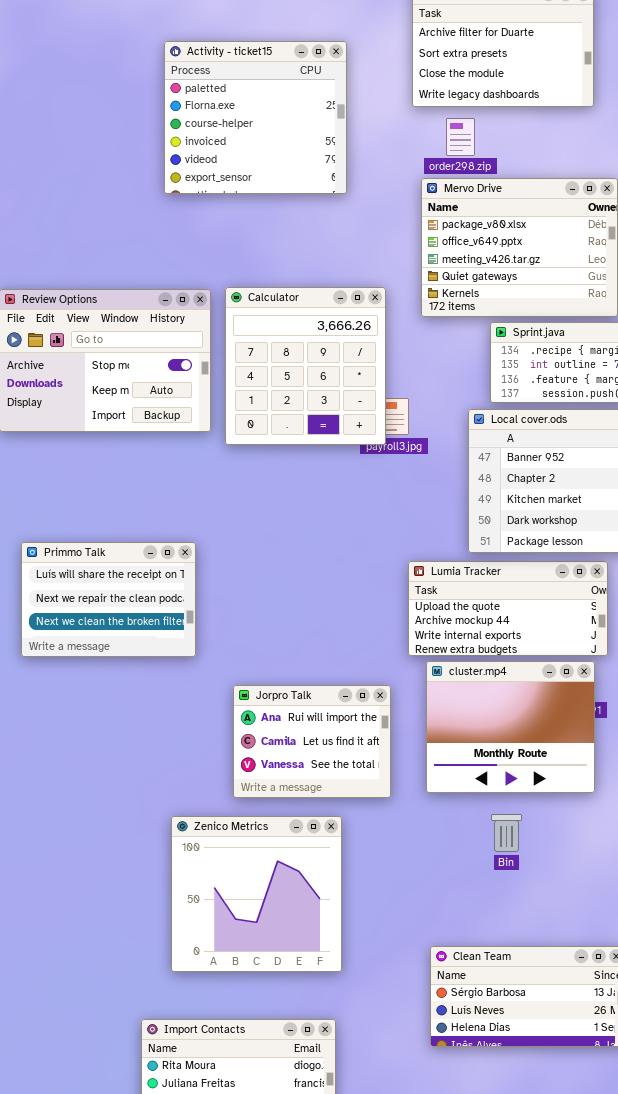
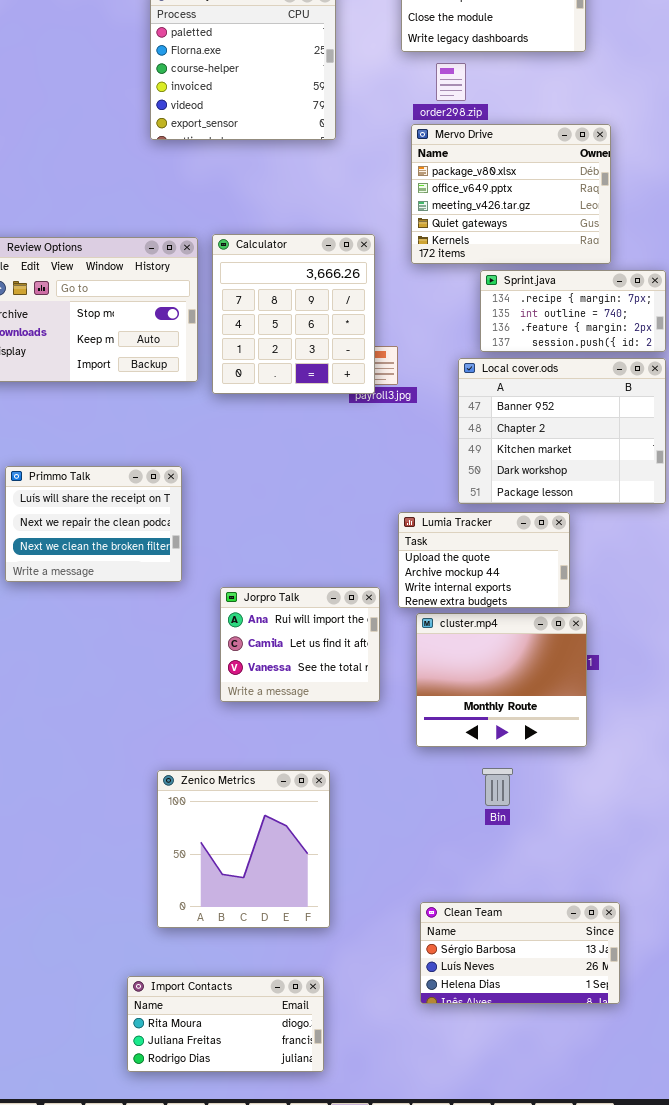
Primmo Talk: [21,542,196,657] -> [5,466,182,582], moved
Lumia Tracker: [408,561,608,656] -> [398,512,570,608], resized
Jorpro Talk: [233,685,391,798] -> [220,587,380,702], moved

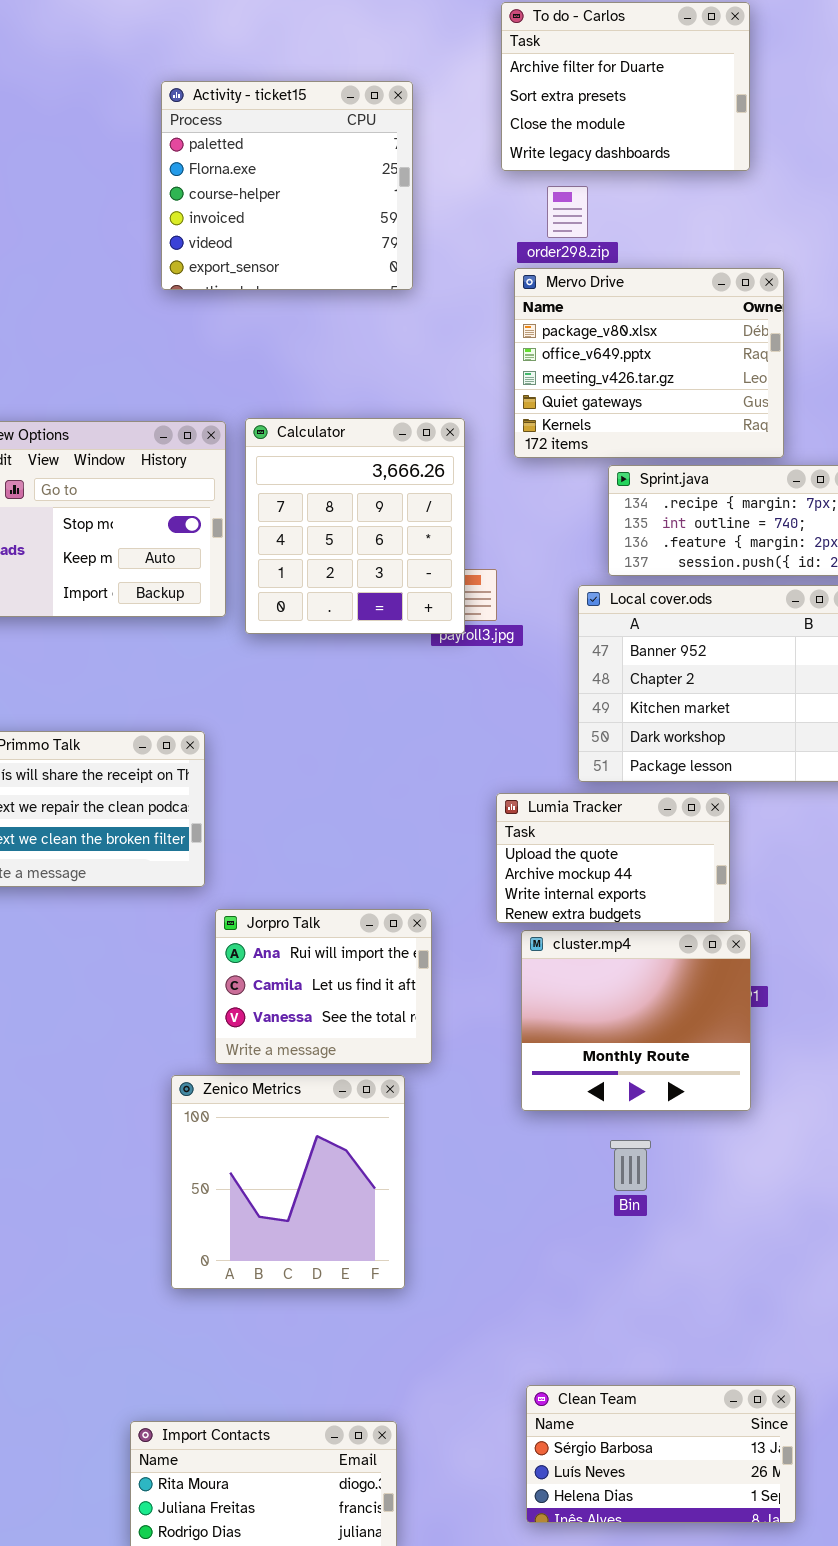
Jorpro Talk: [220,587,380,702] -> [215,909,432,1064], moved
Zenico Metrics: [157,770,330,928] -> [171,1075,405,1289], moved
Clean Team: [420,902,620,1004] -> [526,1385,796,1523], moved

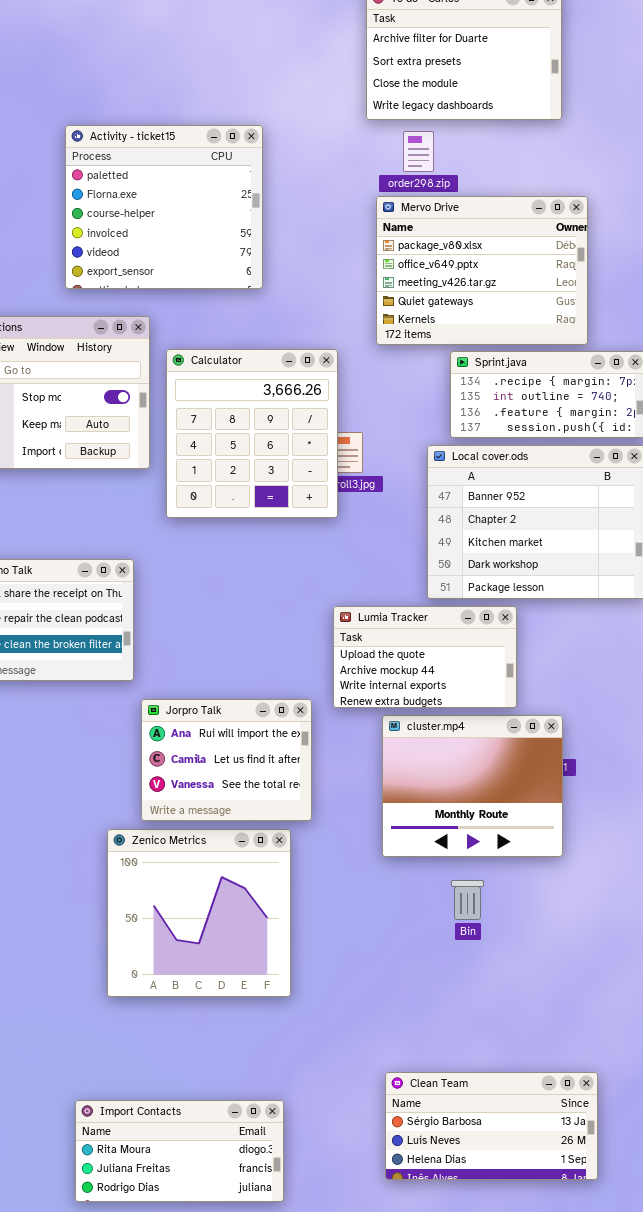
Activity - ticket15: [161,81,413,290] -> [65,125,263,289], moved
Calculator: [245,418,465,634] -> [166,349,338,518], moved
Lumia Tracker: [496,793,730,923] -> [333,606,517,708], moved

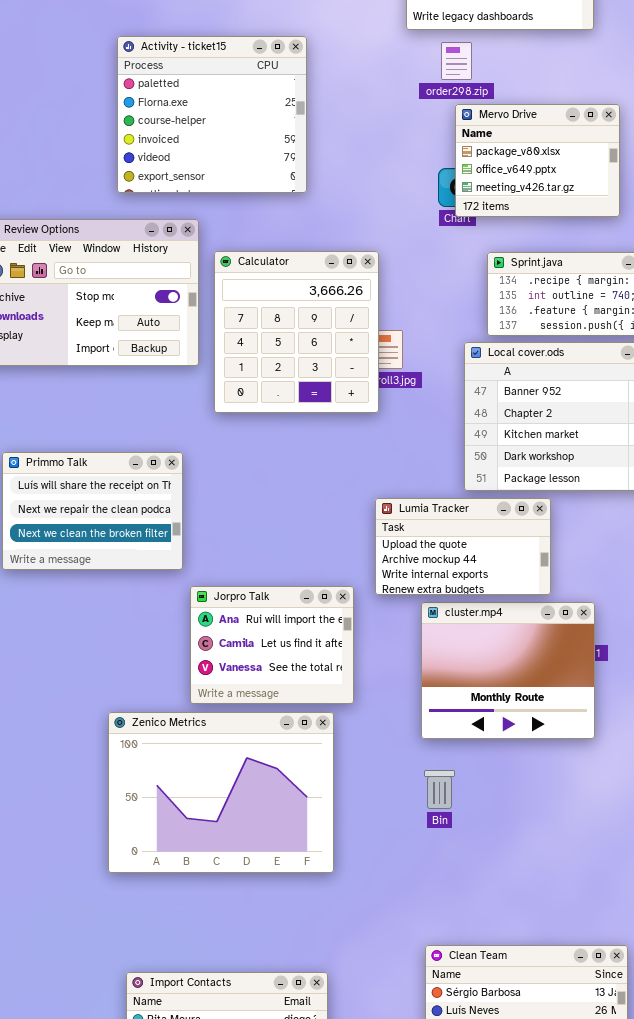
Mervo Drive: [376,196,588,345] -> [455,104,620,217], resized
Zenico Metrics: [107,829,291,997] -> [108,712,334,873], resized
Bin: [451,880,484,920] -> [424,770,455,809], moved

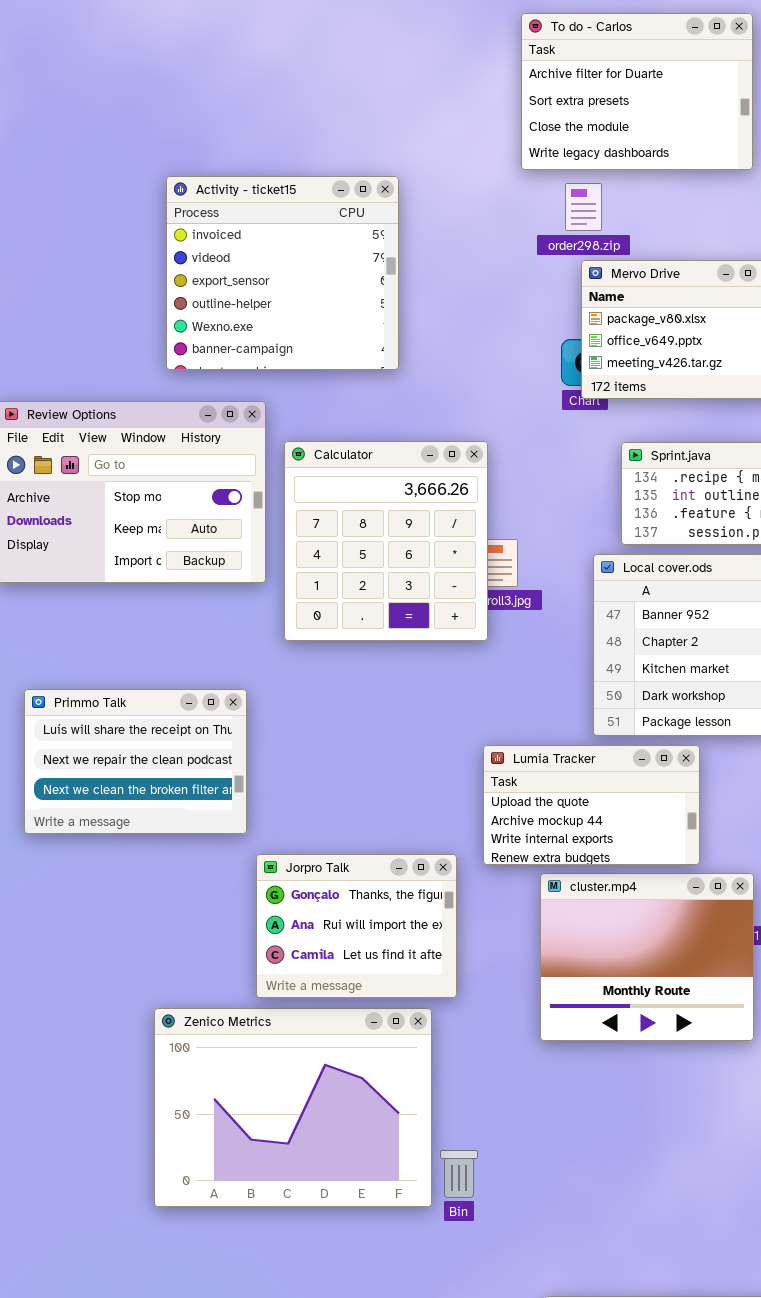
Activity - ticket15: [117,36,307,193] -> [166,176,399,370], scrolled down 3 rows
Jorpro Talk: [190,586,354,704] -> [256,854,457,998], scrolled up 1 row
Bin: [424,770,455,809] -> [440,1150,478,1198], moved

